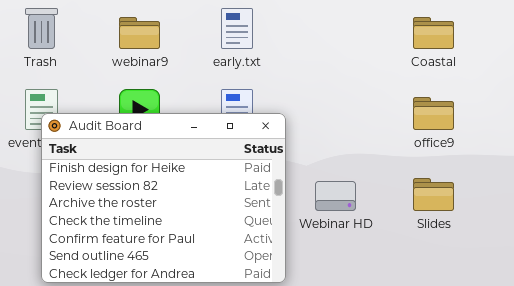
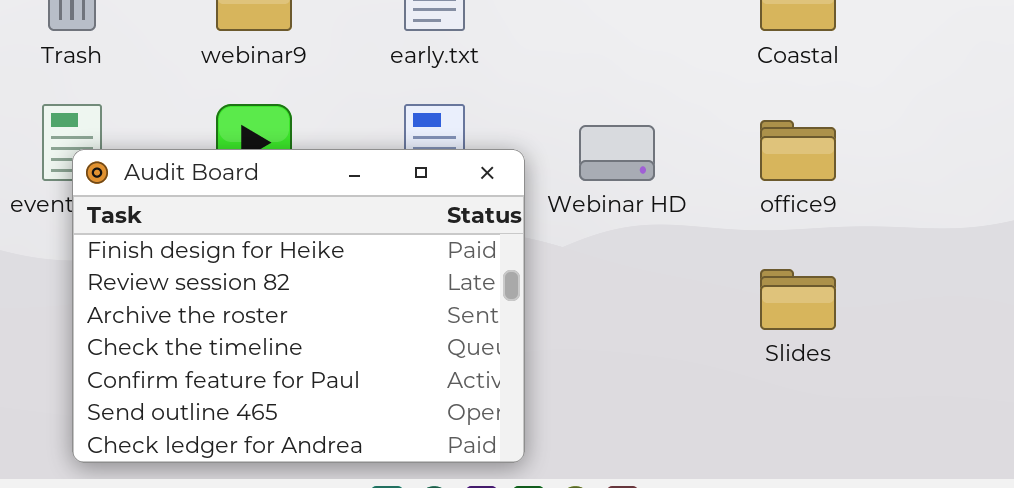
Webinar HD: [315,181,356,211] -> [579,125,655,181], moved

